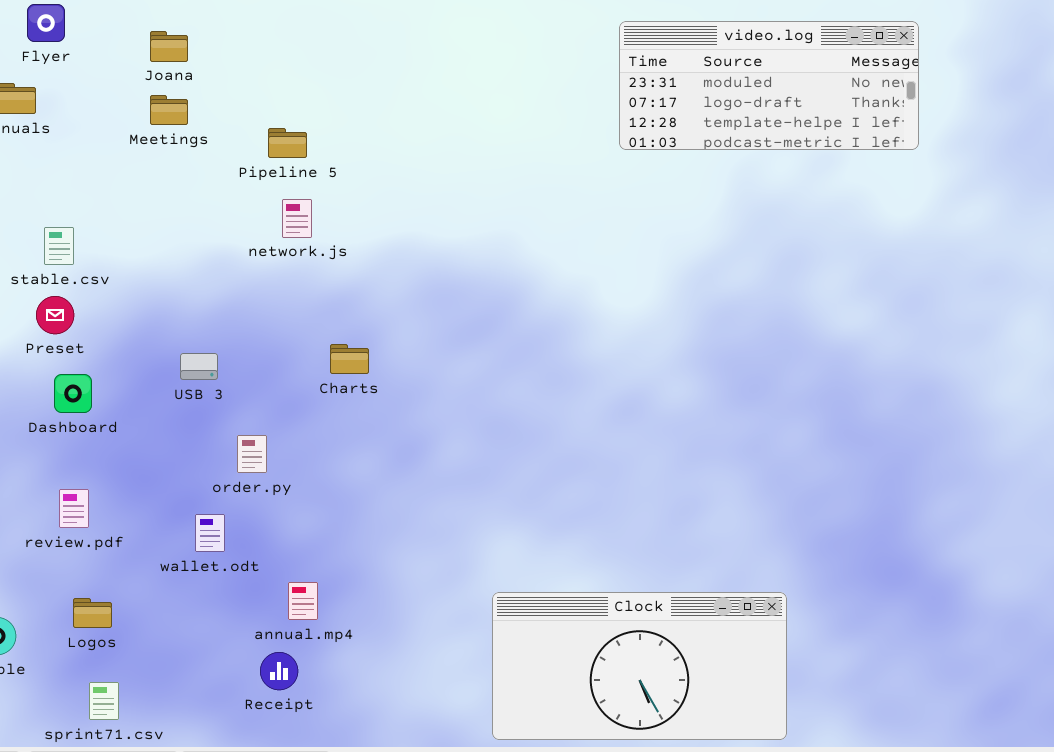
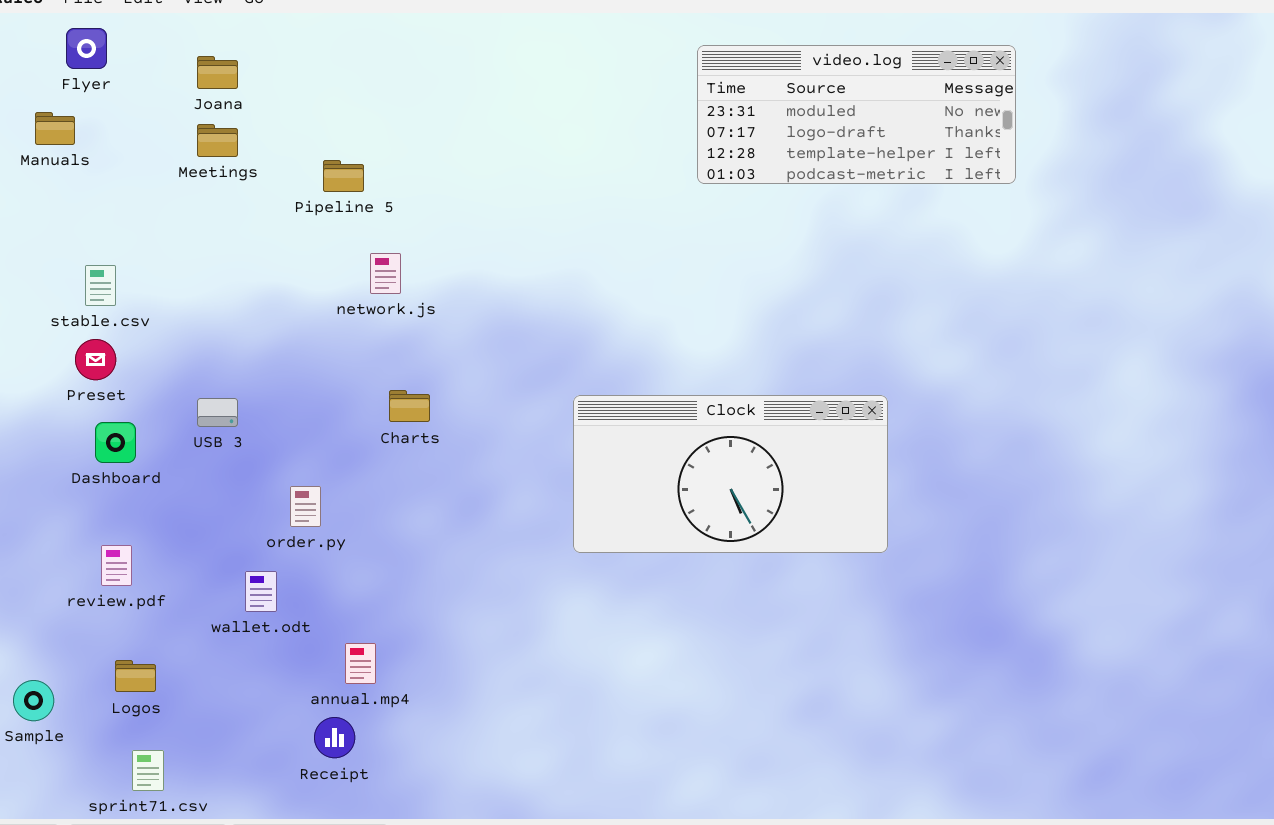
network.js: [282,199,312,238] -> [370,253,401,294], moved
USB 3: [180,353,218,380] -> [197,398,238,427], moved
Clock: [492,592,787,740] -> [573,395,888,553], moved

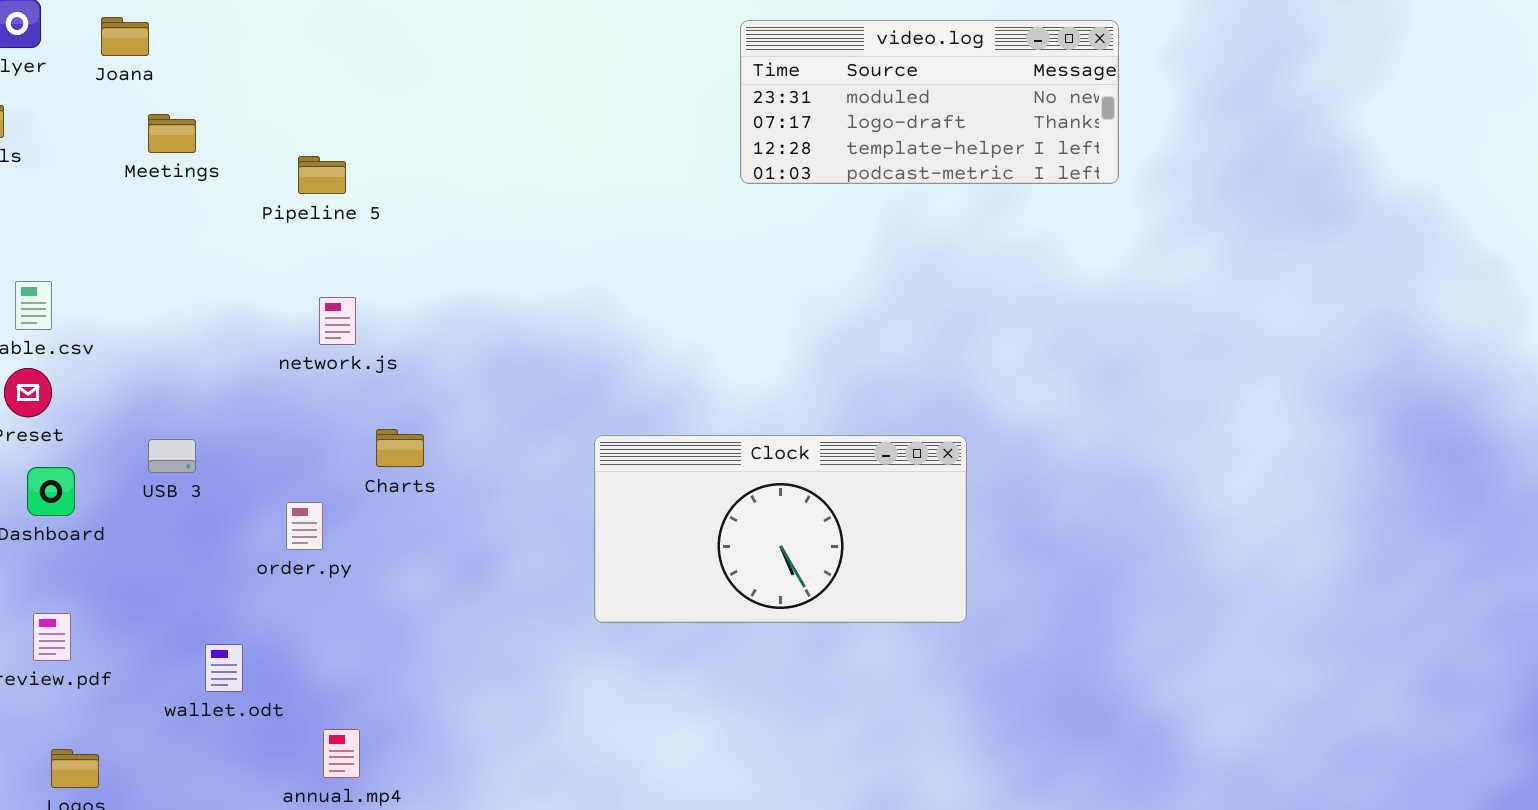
Joana: [197,56,238,89] -> [101,17,149,56], moved
network.js: [370,253,401,294] -> [319,297,356,345], moved
order.py: [290,486,321,527] -> [286,502,323,550], moved

